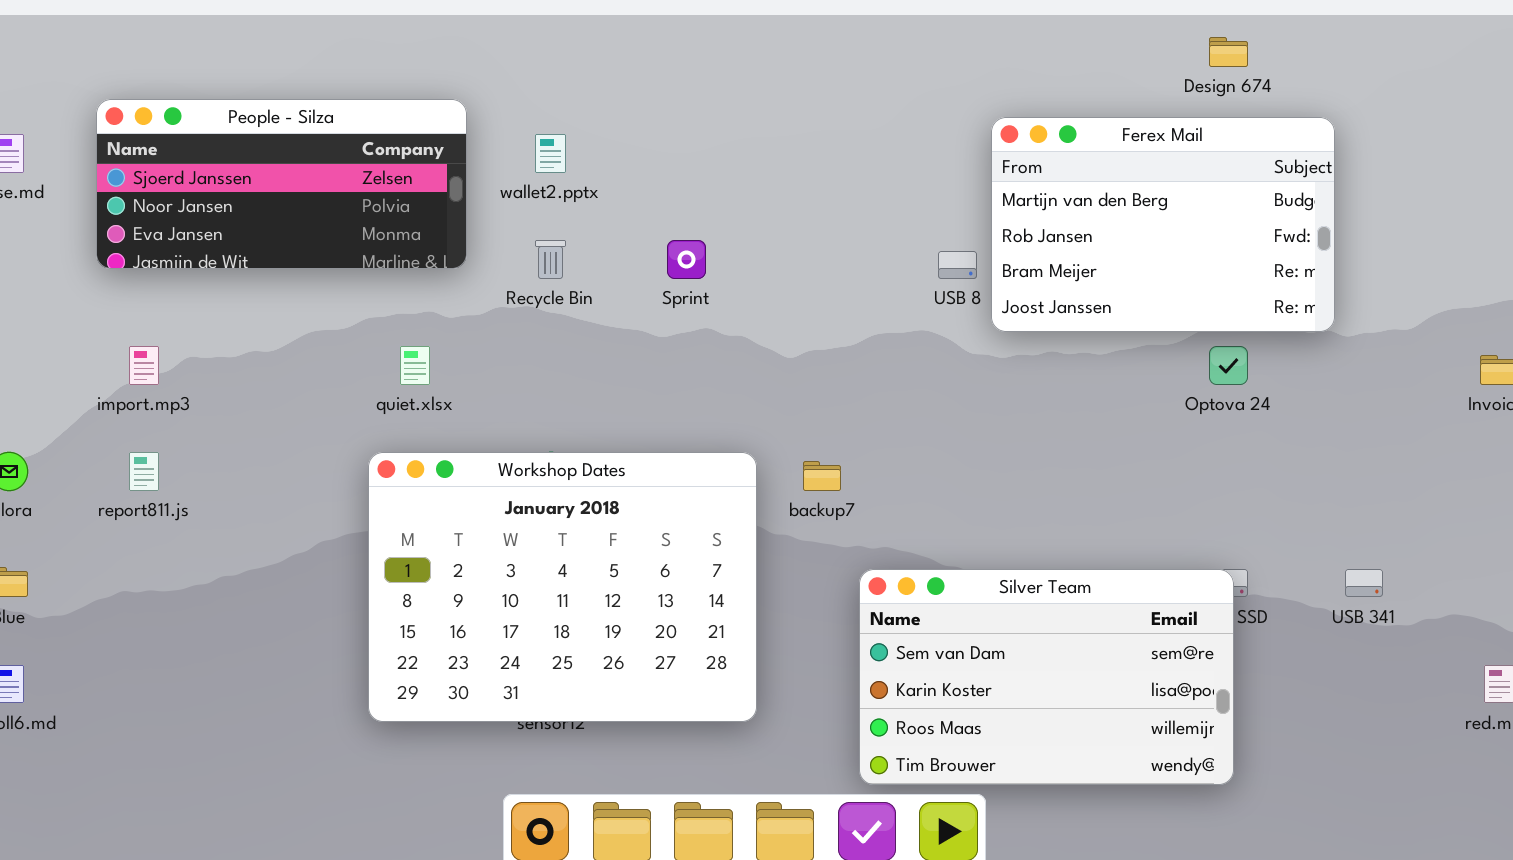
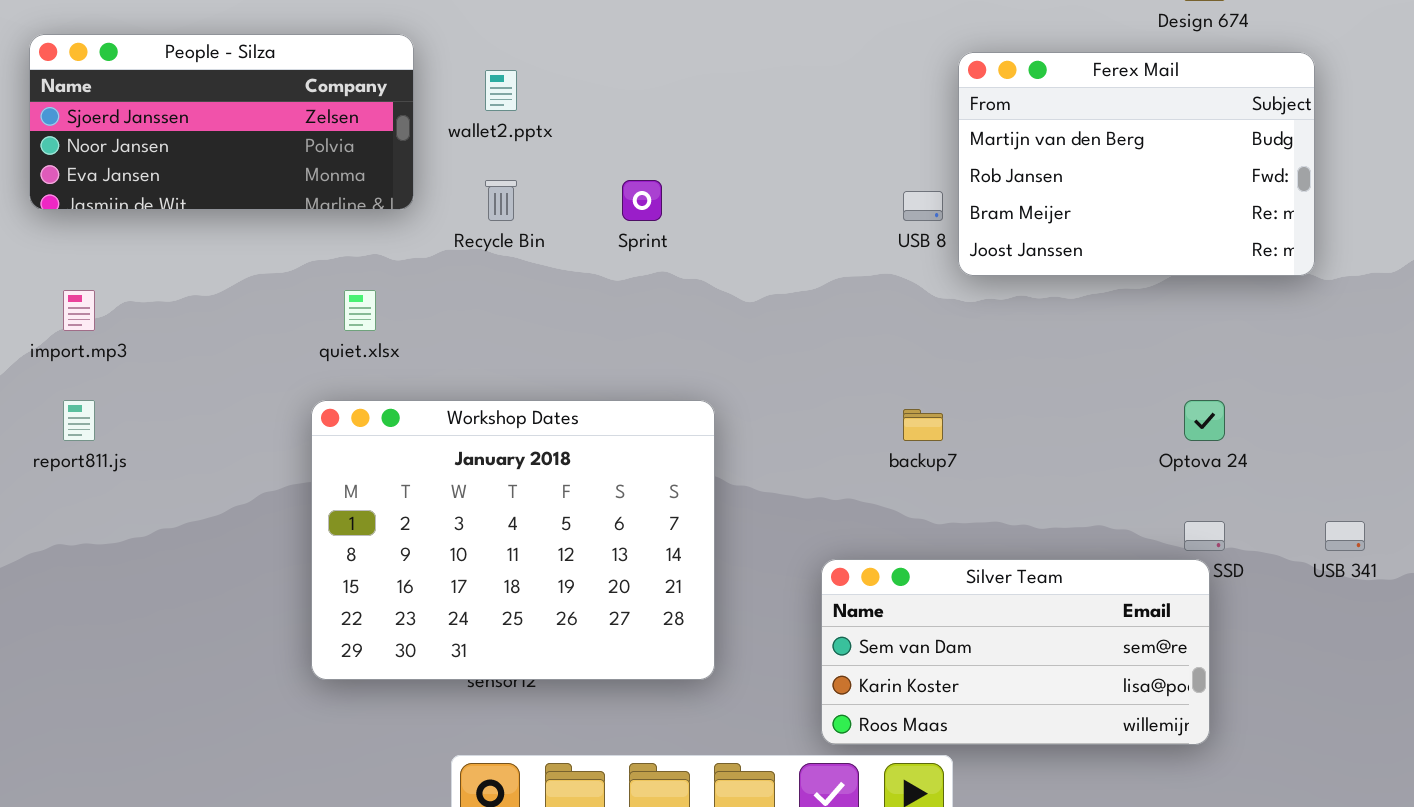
Optova 24: [1209,346,1248,385] -> [1184,400,1225,441], moved
backup7: [803,461,841,491] -> [903,409,943,441], moved
Silver Team: [859,569,1234,785] -> [821,559,1210,745], resized

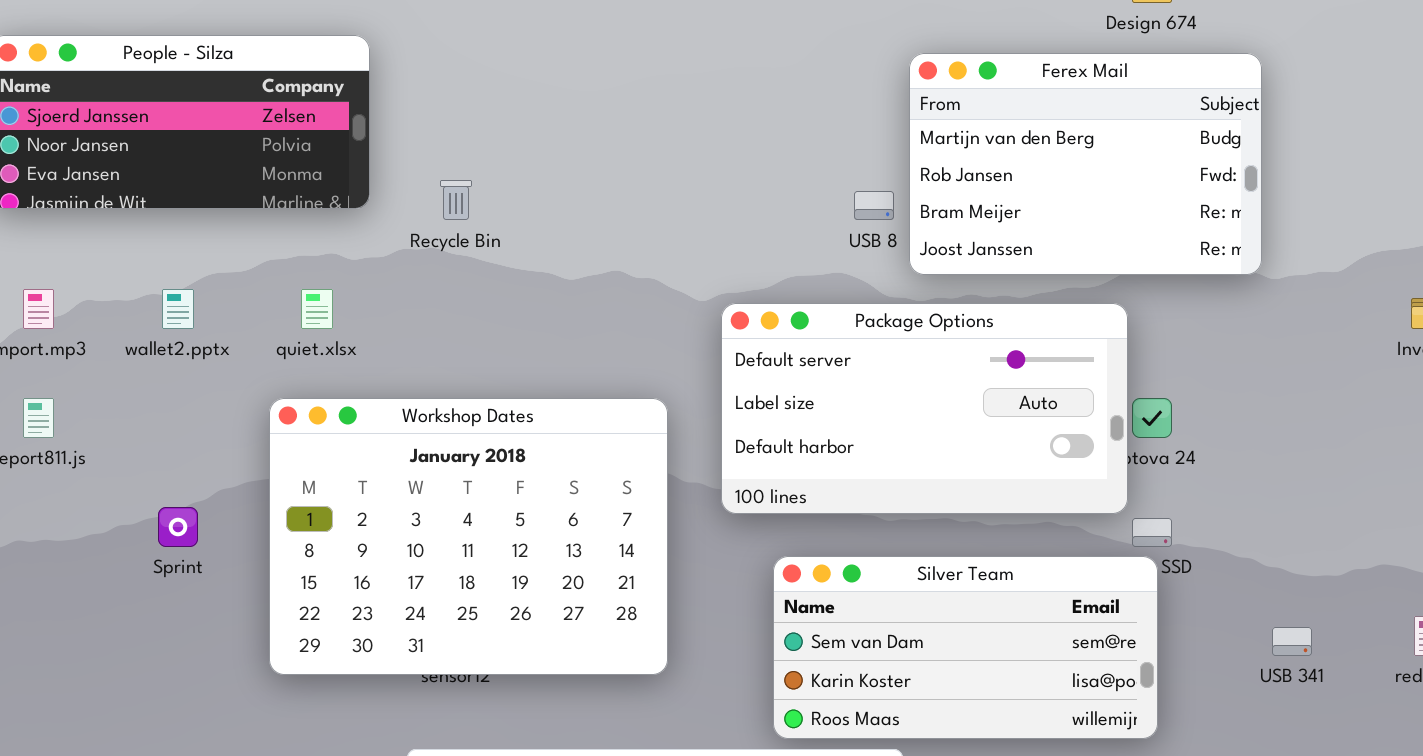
wallet2.pptx: [485,70,517,111] -> [162,289,194,329], moved
Sprint: [622,180,662,221] -> [158,507,198,547], moved
Package Options: none -> [721,303,1128,514], opened
USB 341: [1325,521,1365,551] -> [1272,627,1312,656], moved

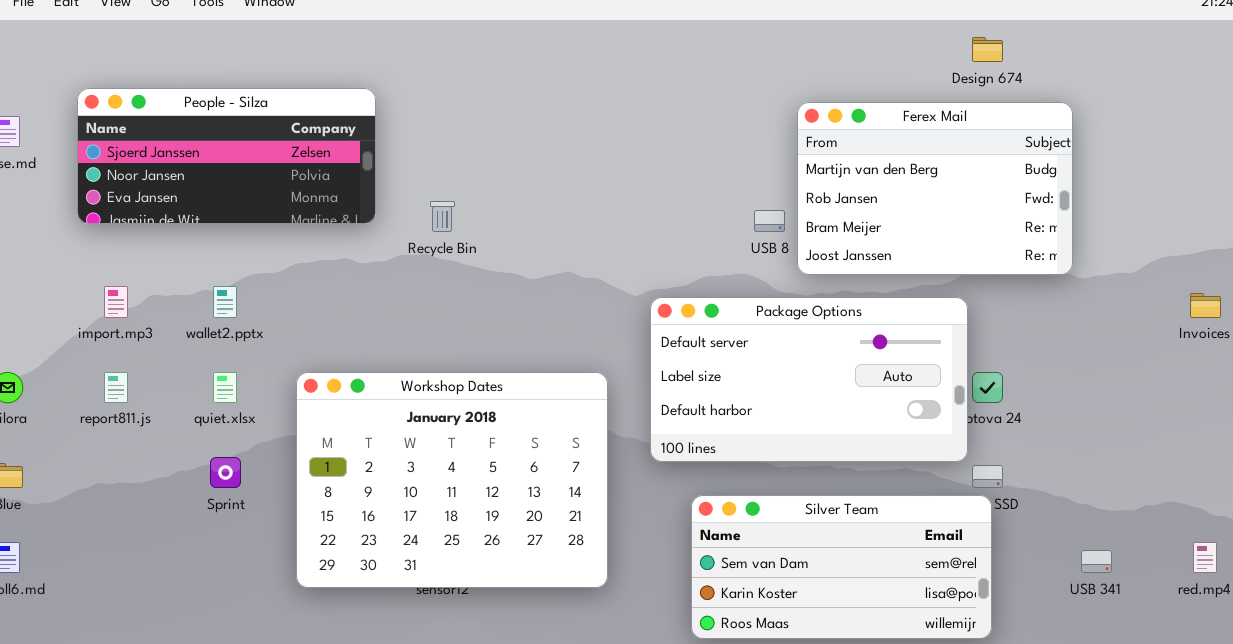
quiet.xlsx: [301,289,333,329] -> [213,372,237,403], moved

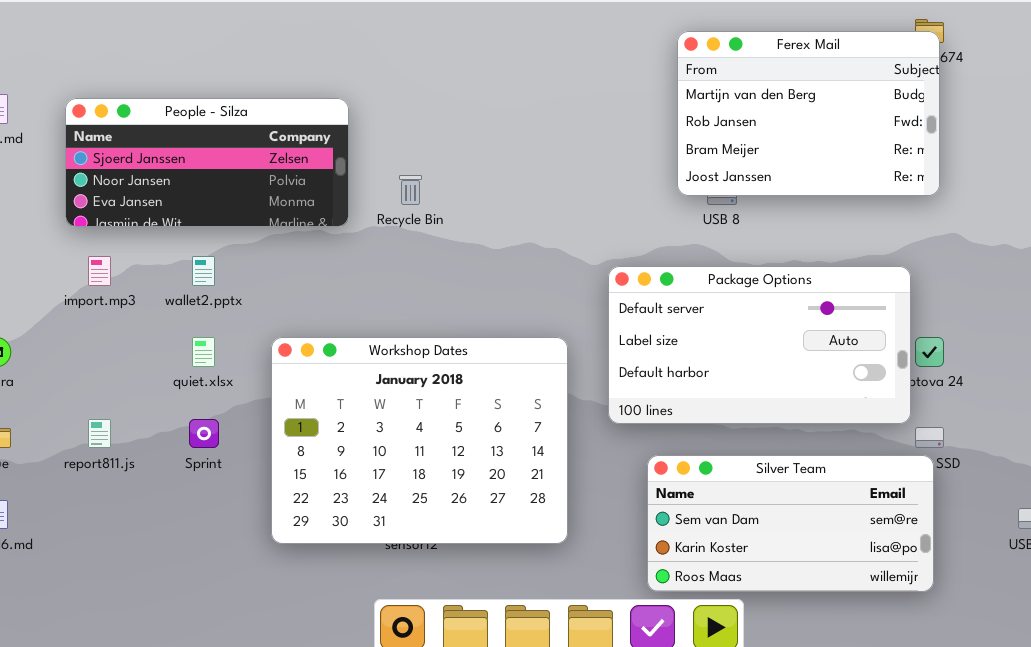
People - Silza: [77,88,376,224] -> [65,98,349,227], moved
Ferex Mail: [797,102,1073,275] -> [677,31,940,196], moved
report811.js: [104,372,128,403] -> [88,419,111,448], moved

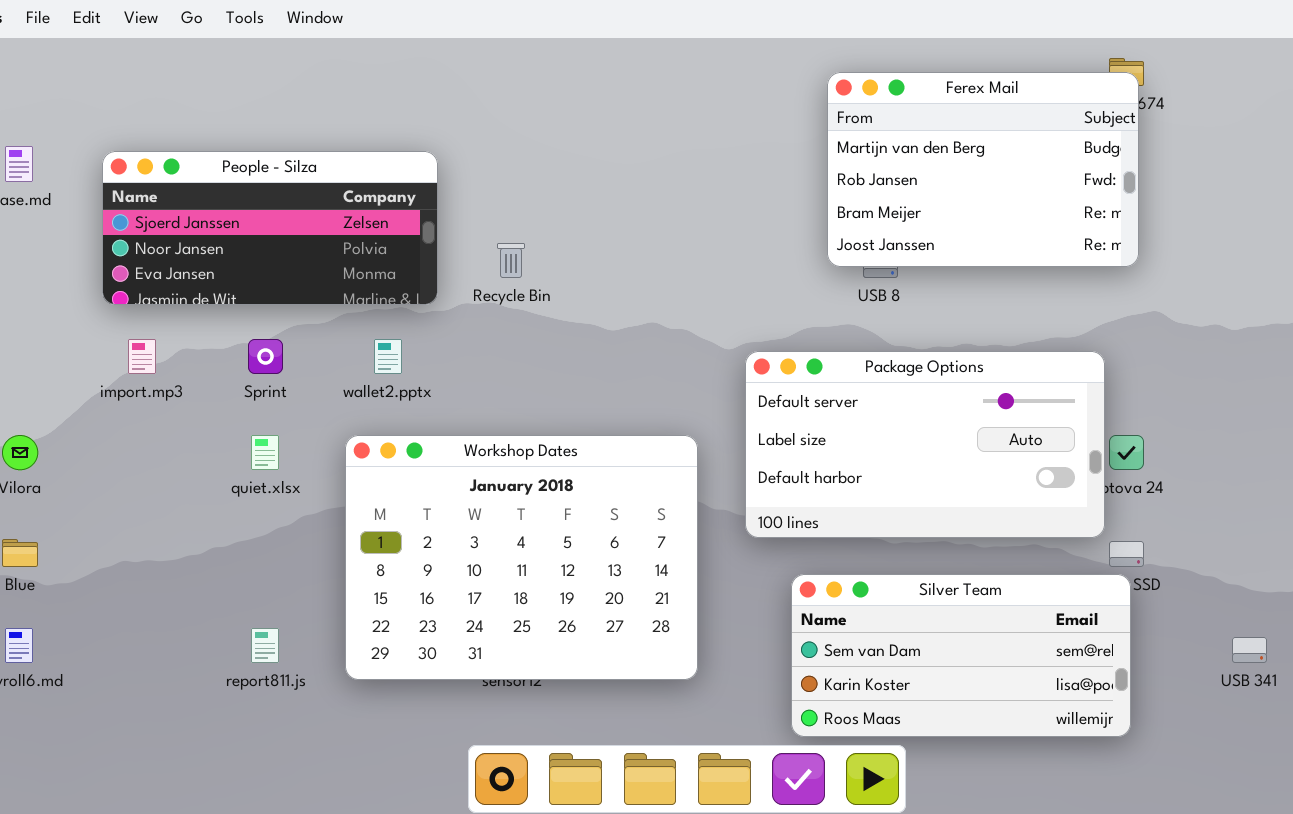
wallet2.pptx: [192,256,215,286] -> [374,339,402,374], moved
report811.js: [88,419,111,448] -> [251,628,279,663], moved
Sprint: [189,419,219,448] -> [248,339,283,374], moved

